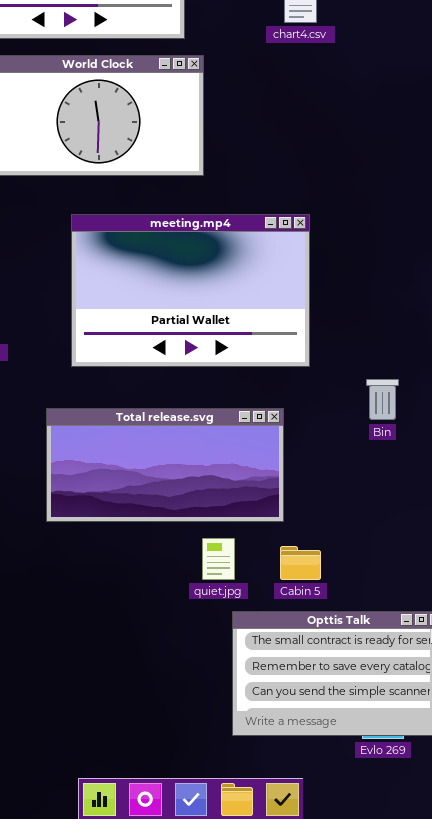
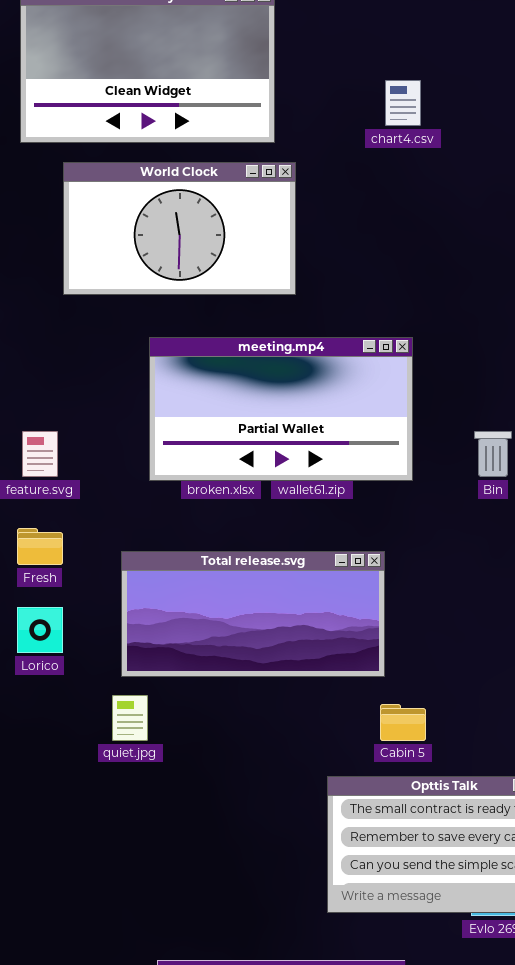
meeting.mp4: [71,214,310,367] -> [149,337,413,481], resized
Bin: [366,379,399,420] -> [474,431,512,477], moved
quiet.jpg: [202,538,235,580] -> [112,695,148,741], moved

